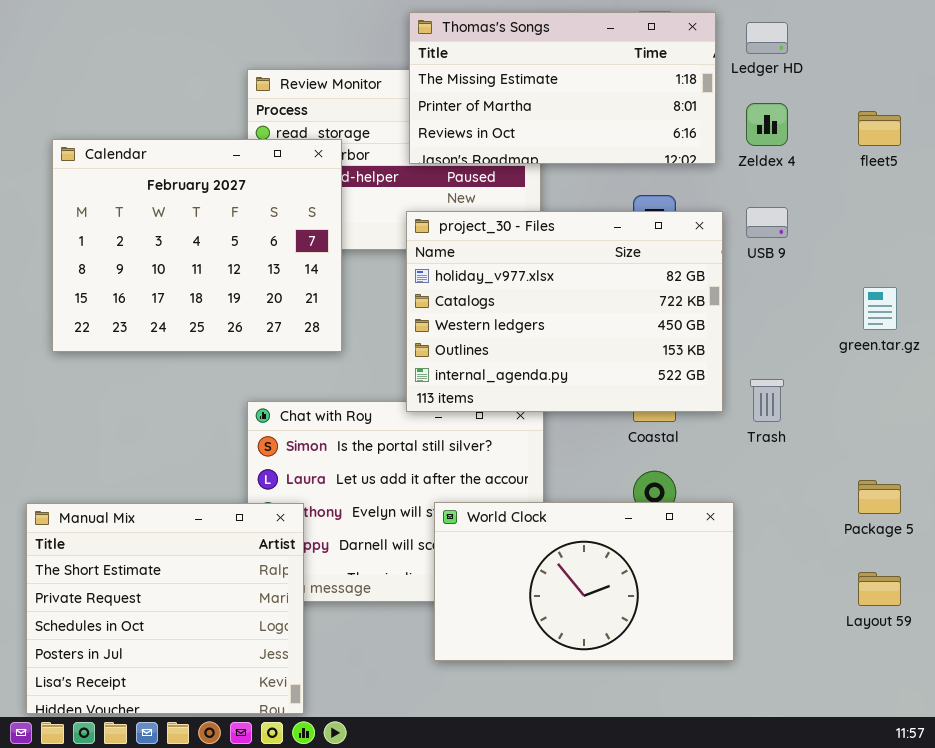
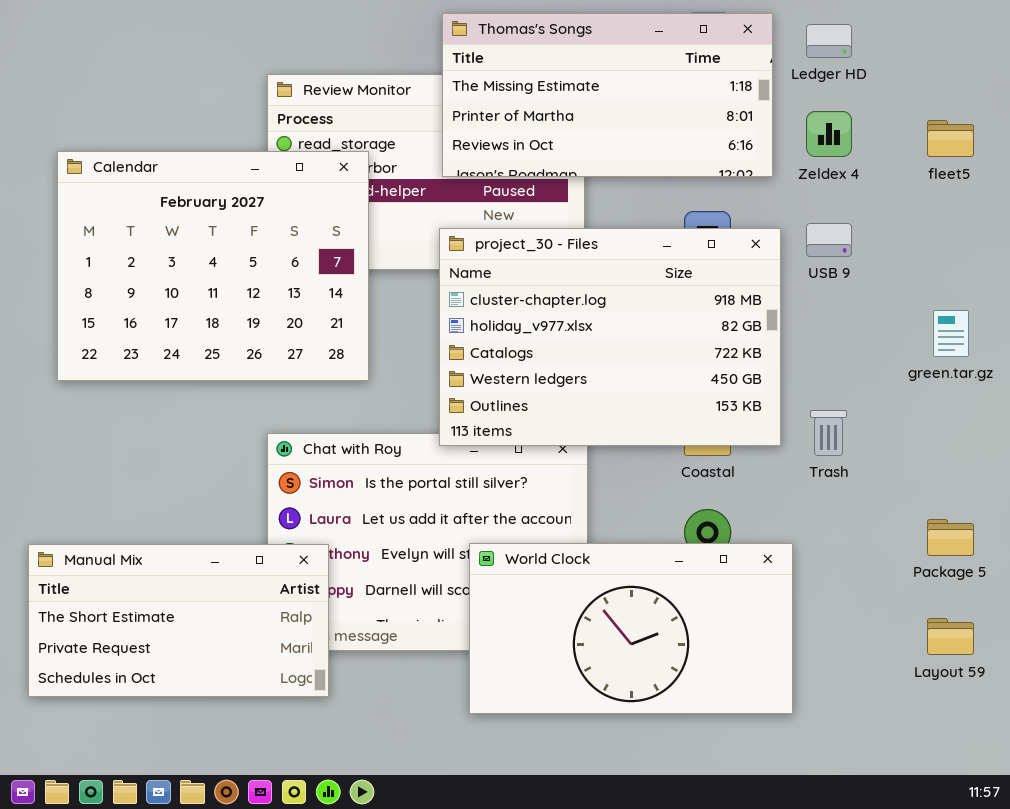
project_30 - Files: [406,211,723,412] -> [439,228,781,446], scrolled up 1 row
Manual Mix: [26,503,304,714] -> [28,544,329,697], resized

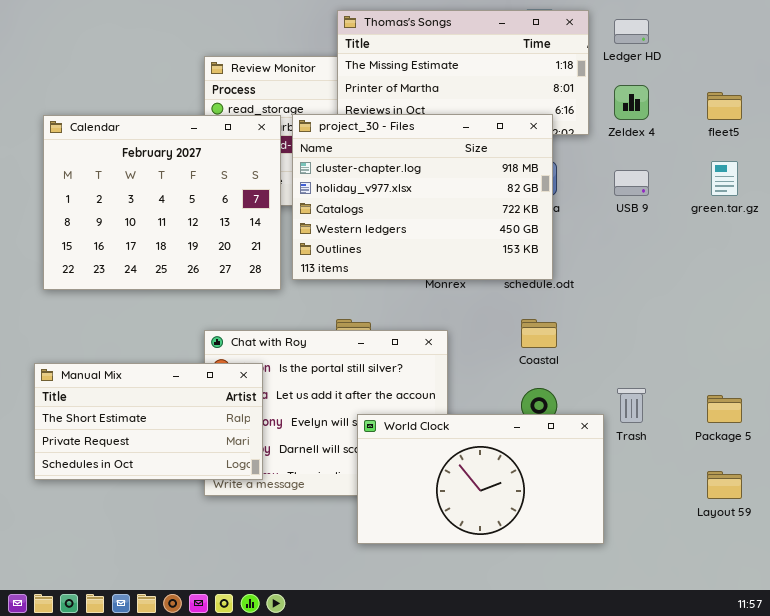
project_30 - Files: [439,228,781,446] -> [292,114,553,280], moved
green.tar.gz: [933,310,969,357] -> [711,161,738,196], moved
Trash: [810,410,847,456] -> [617,388,646,423], moved
Manual Mix: [28,544,329,697] -> [34,363,263,480], moved

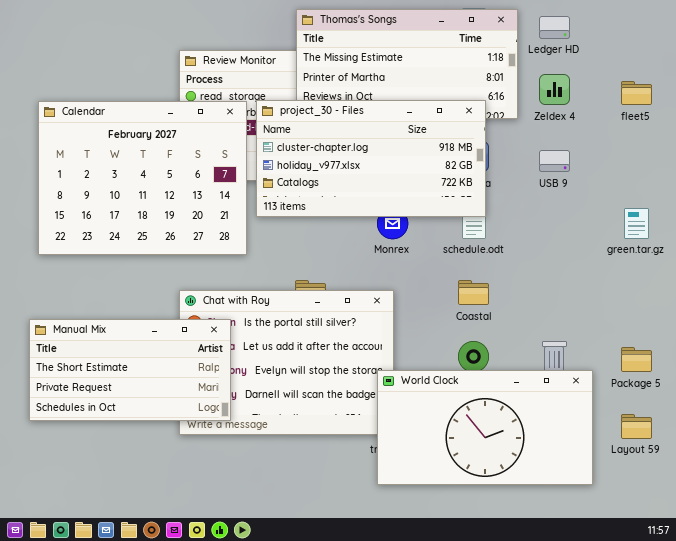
project_30 - Files: [292,114,553,280] -> [256,100,486,217], resized
green.tar.gz: [711,161,738,196] -> [624,208,649,239], moved
World Clock: [357,414,604,544] -> [377,370,593,485], moved

